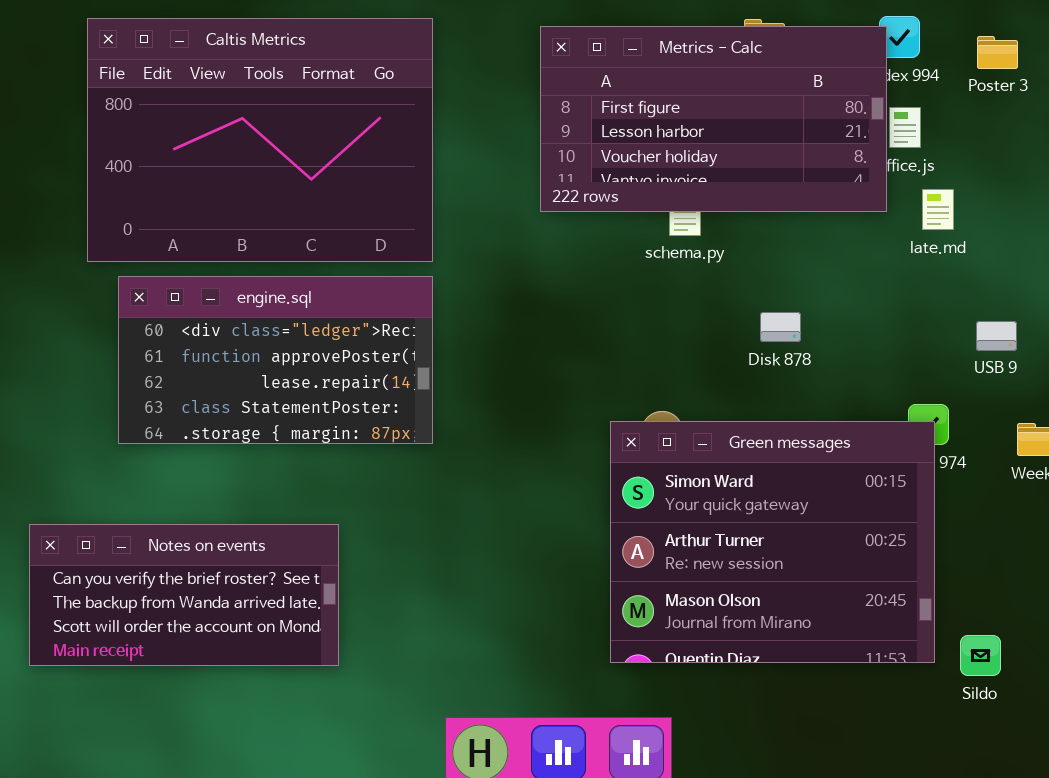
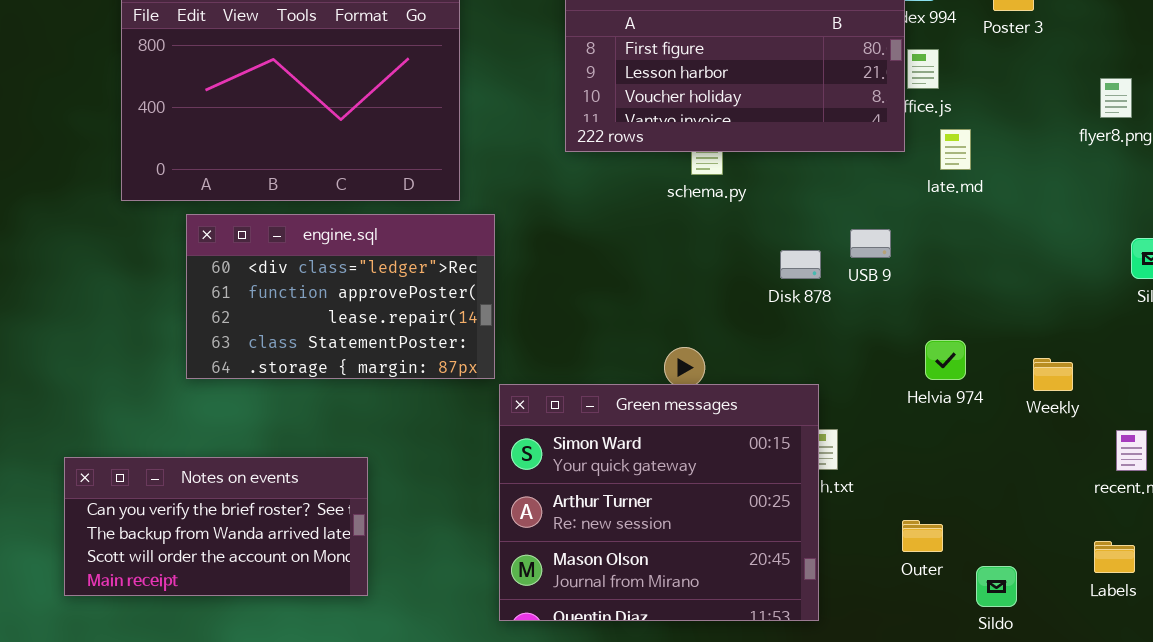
engine.sql: [118,276,433,444] -> [186,214,495,379], moved
USB 9: [976,321,1017,351] -> [850,229,891,258], moved
Green messages: [610,421,935,663] -> [499,384,819,621], moved

